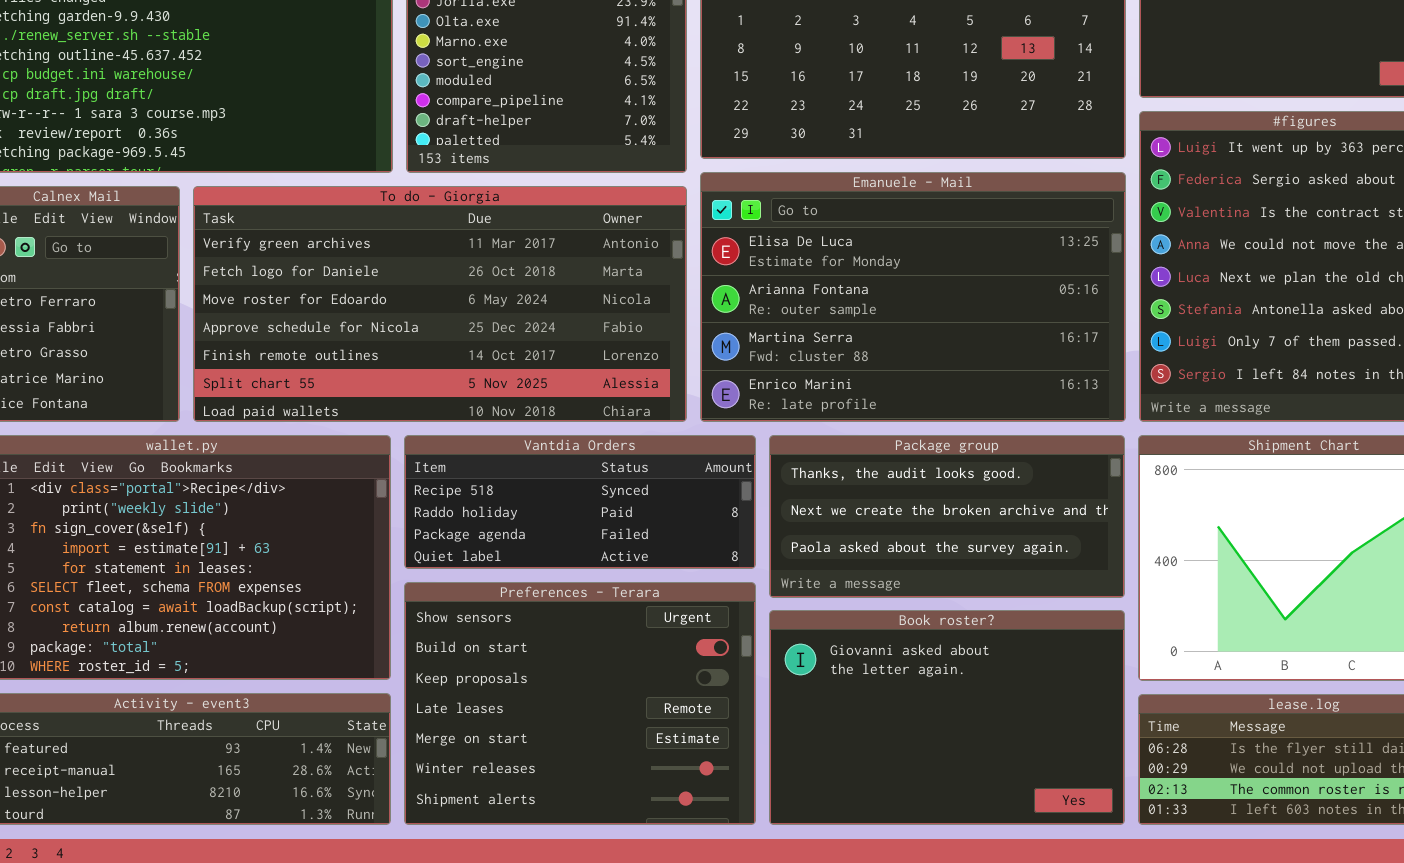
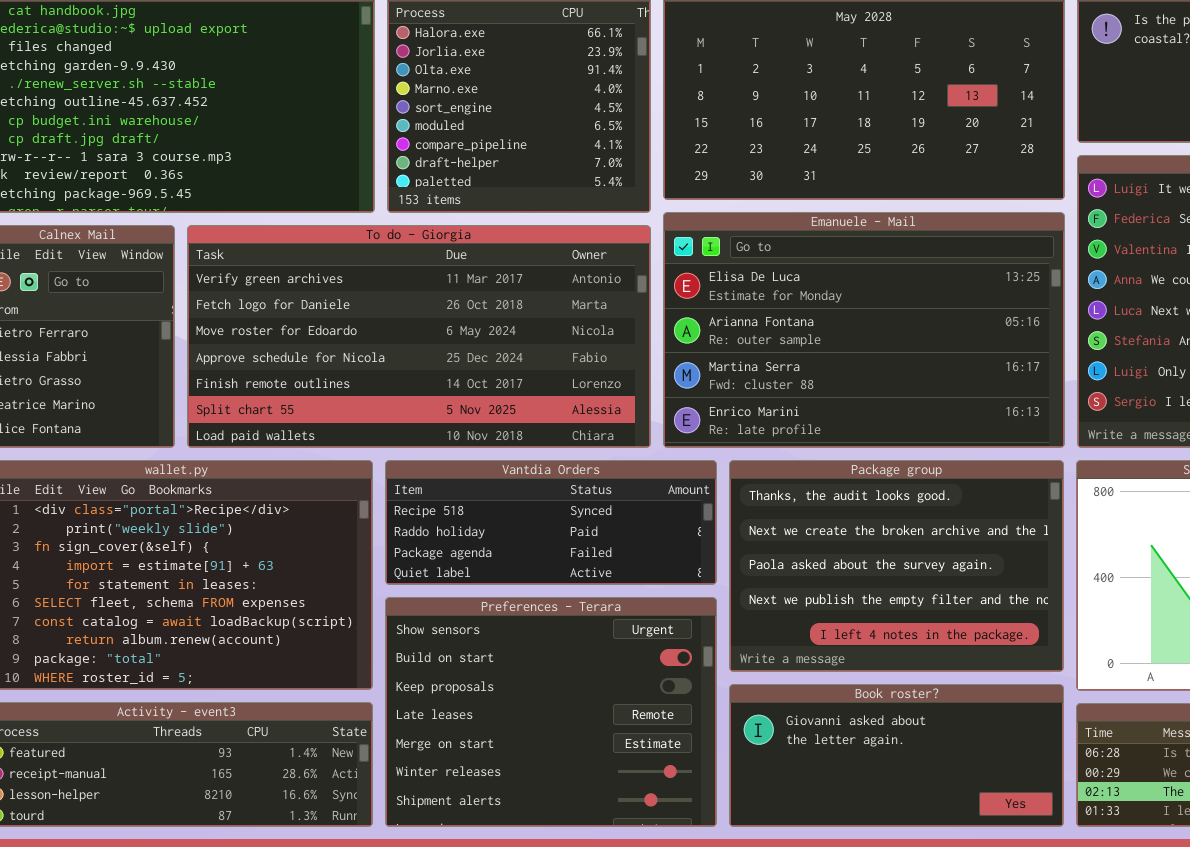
Package group: [769,435,1125,598] -> [729,460,1064,672], resized
Book roster?: [769,610,1125,825] -> [729,684,1064,827], resized

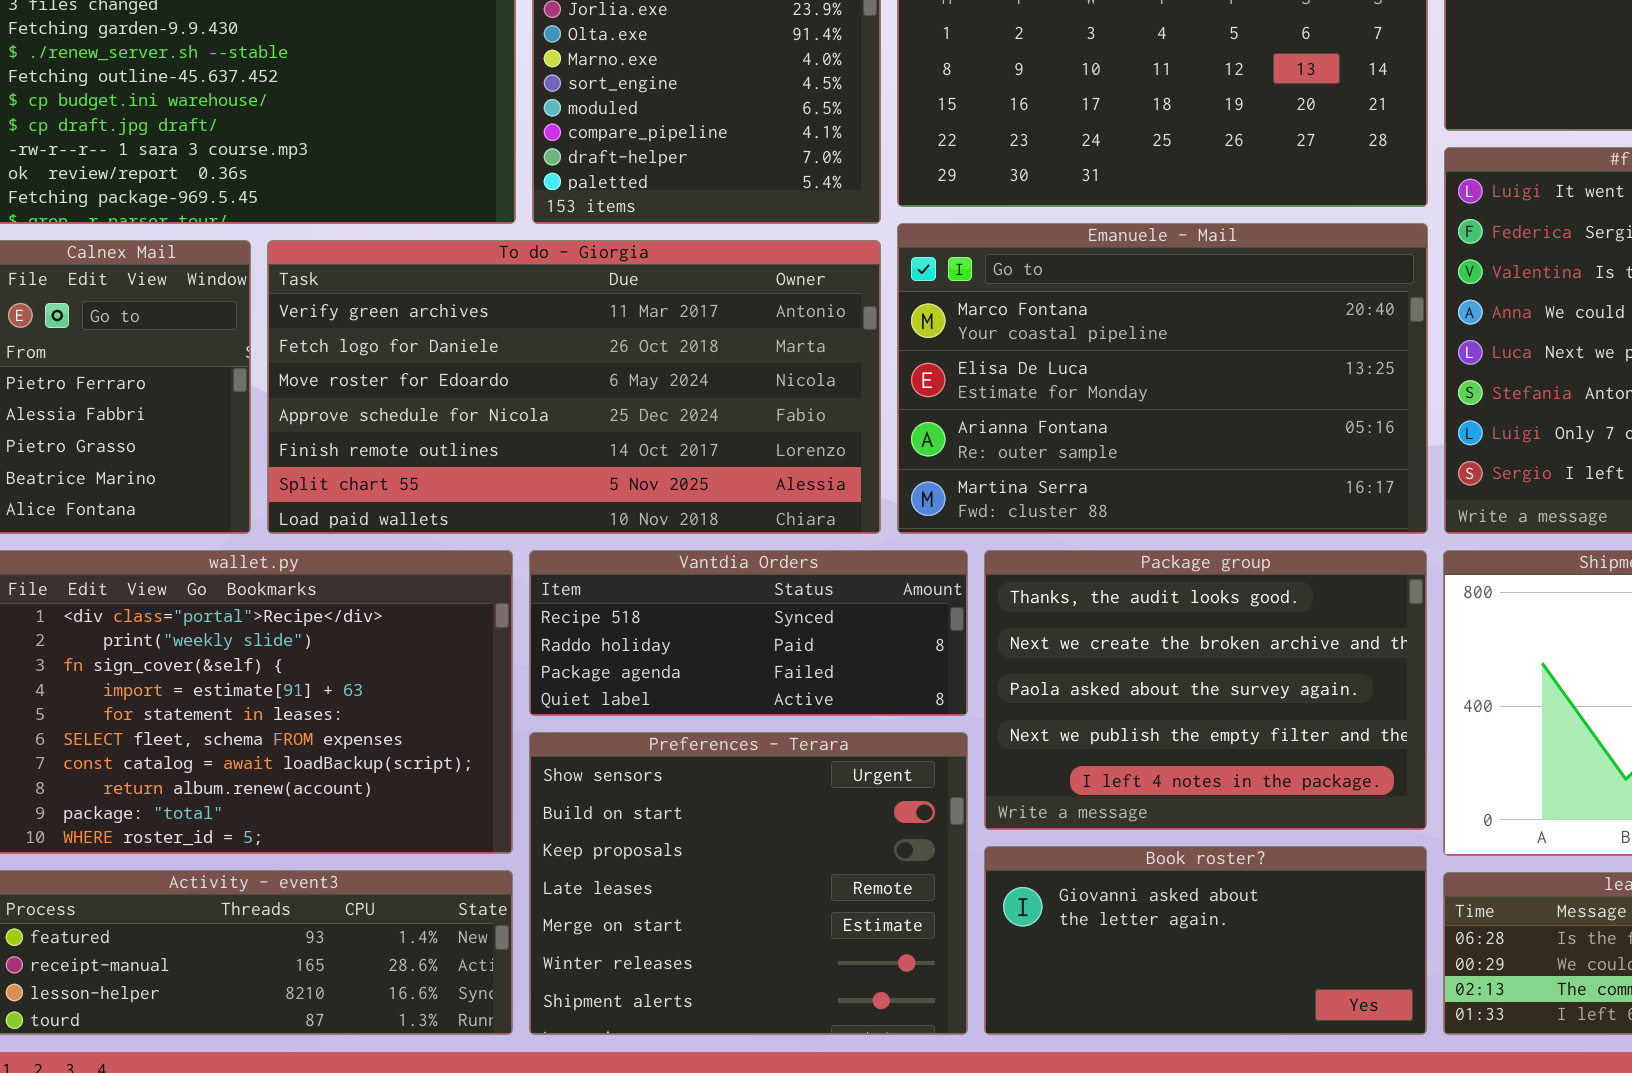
Emanuele - Mail: [663,212,1065,448] -> [897,223,1428,534], scrolled up 1 row

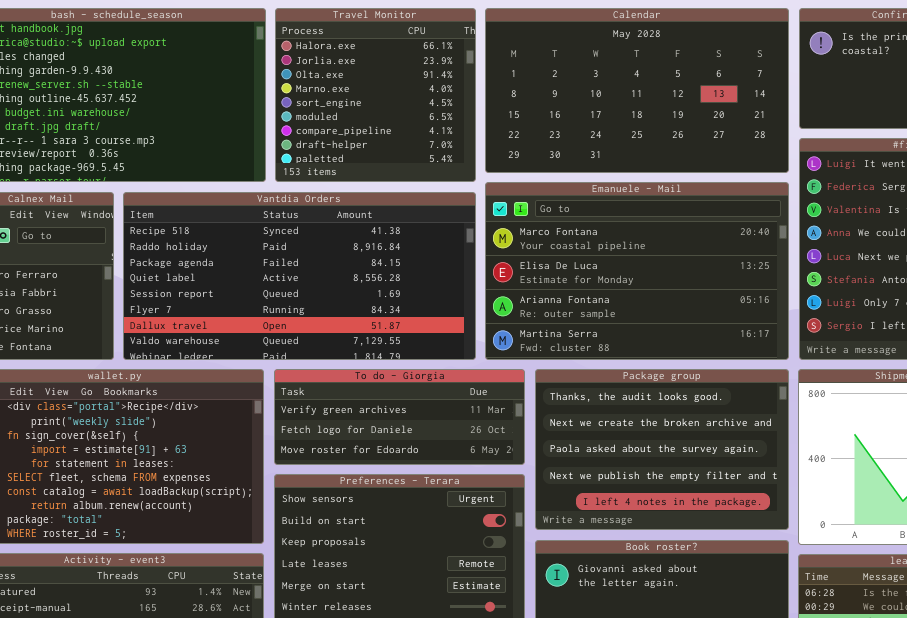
To do - Giorgia: [267,240,881,534] -> [274,369,525,465], moved, resized
Vantdia Orders: [529,550,968,716] -> [123,192,476,360], moved, resized

